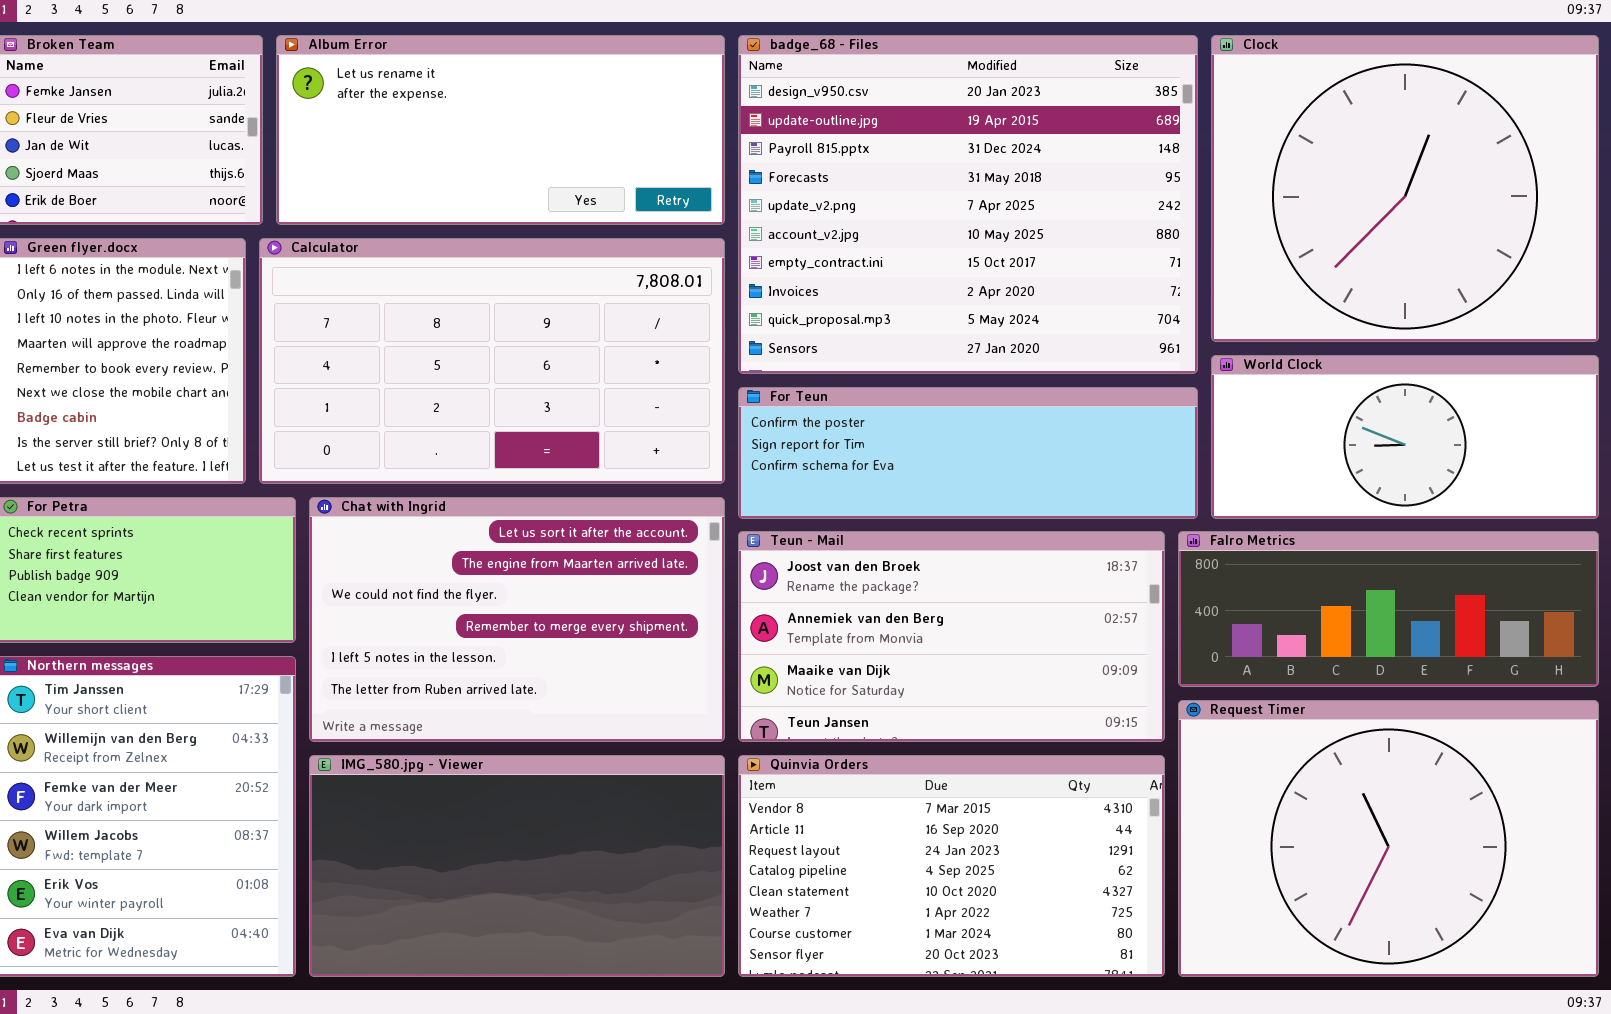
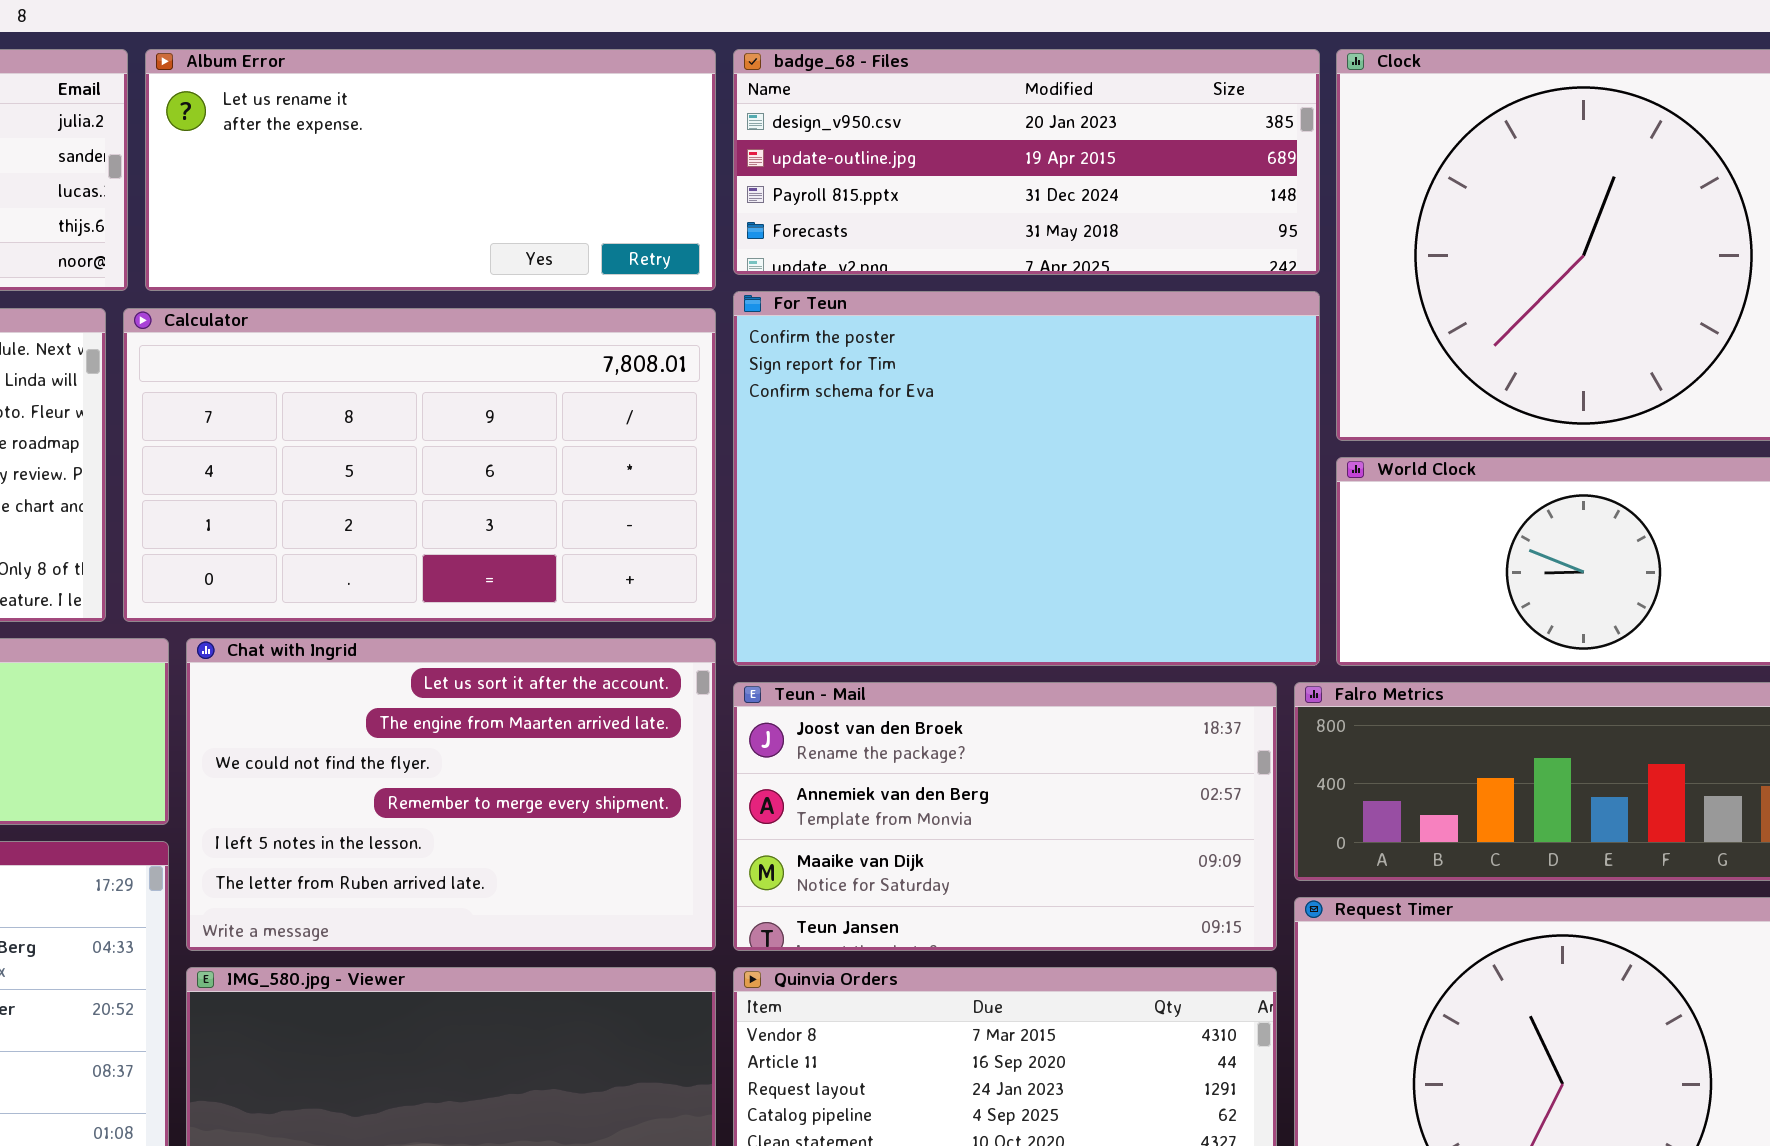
badge_68 - Files: [738,35,1198,374] -> [733,49,1320,275], resized
For Teun: [738,387,1198,519] -> [733,291,1320,666], resized

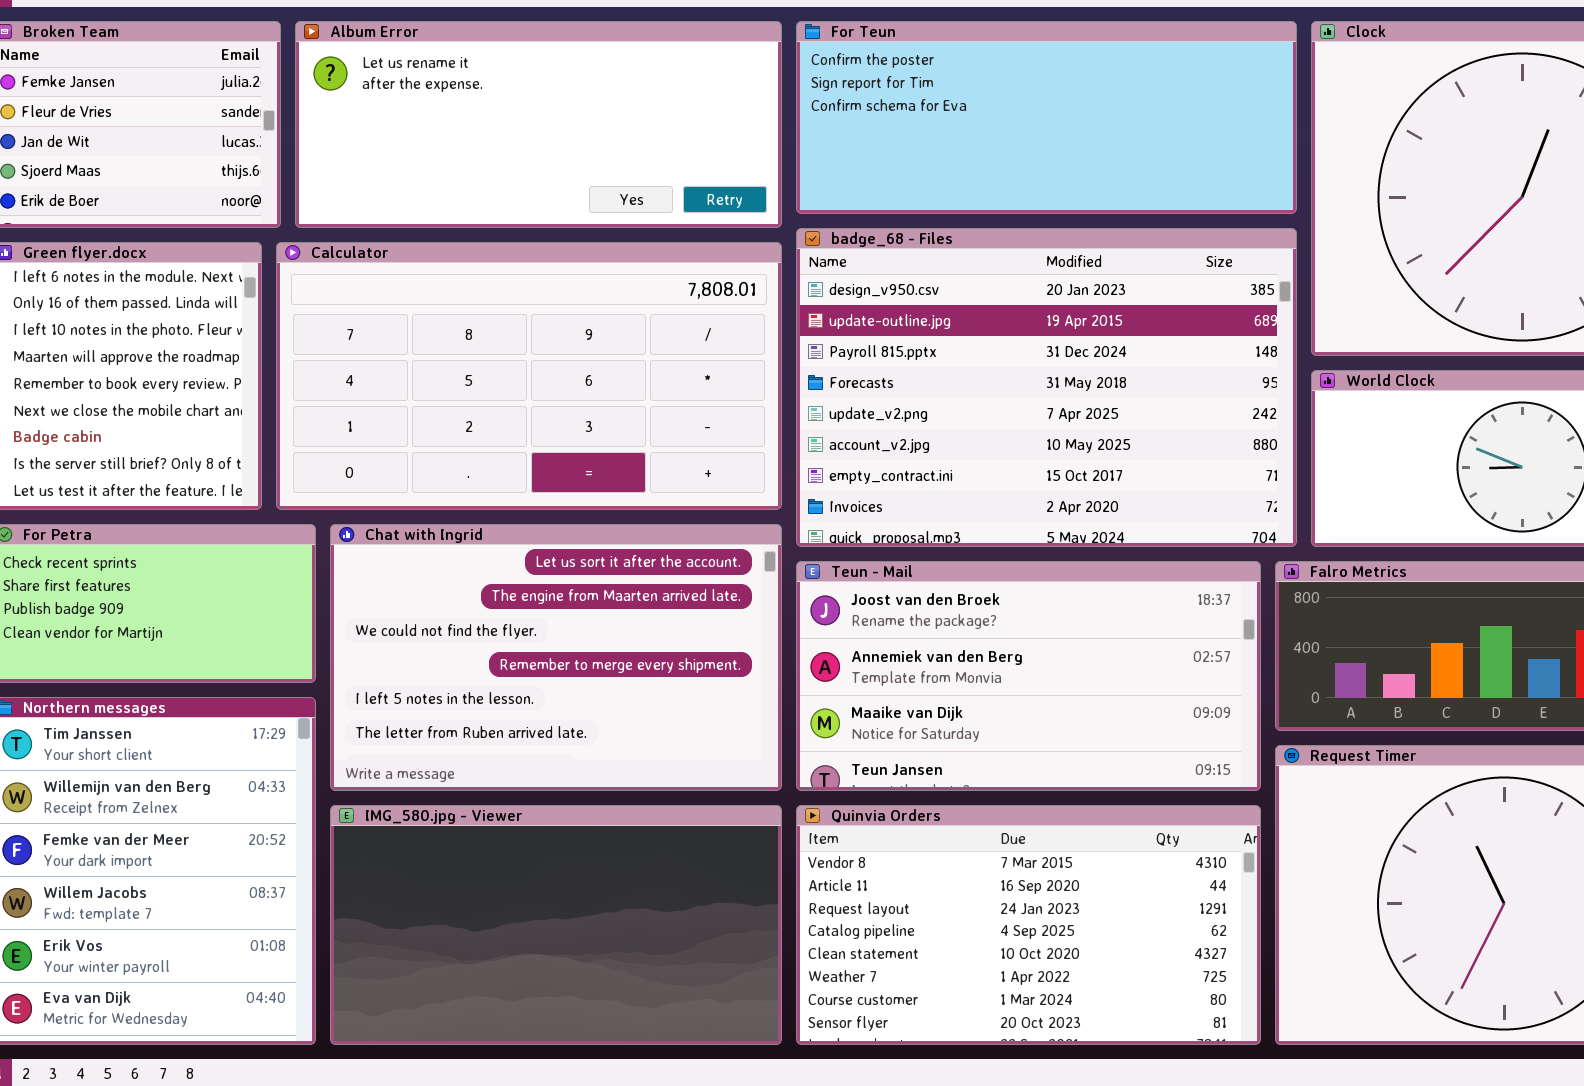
badge_68 - Files: [733,49,1320,275] -> [796,228,1297,547], moved, resized
For Teun: [733,291,1320,666] -> [796,21,1297,214], moved, resized

